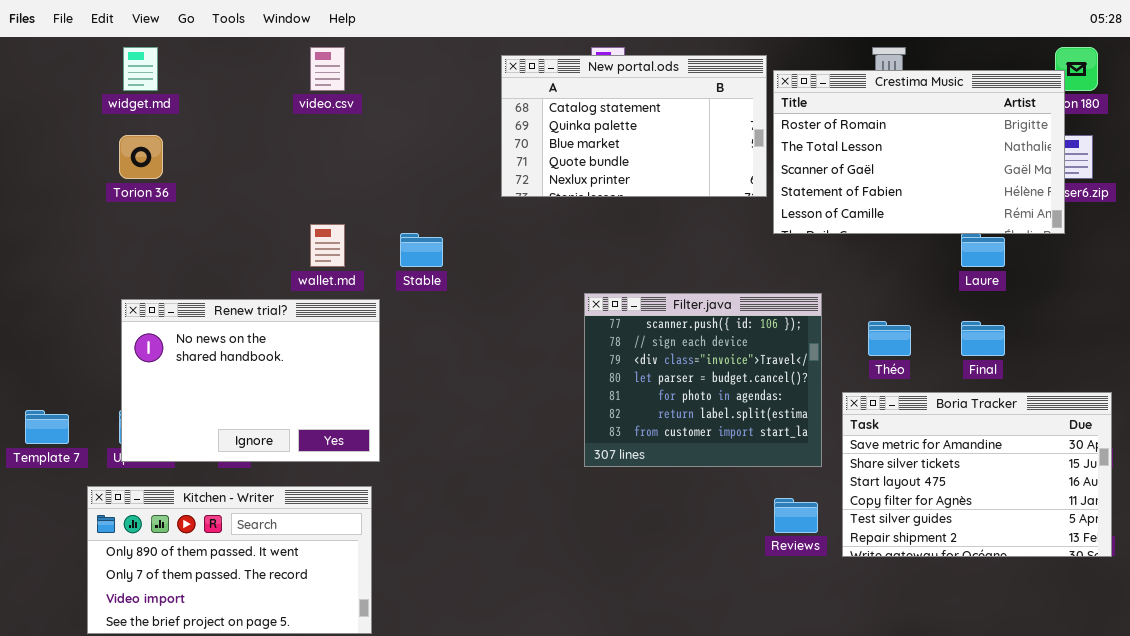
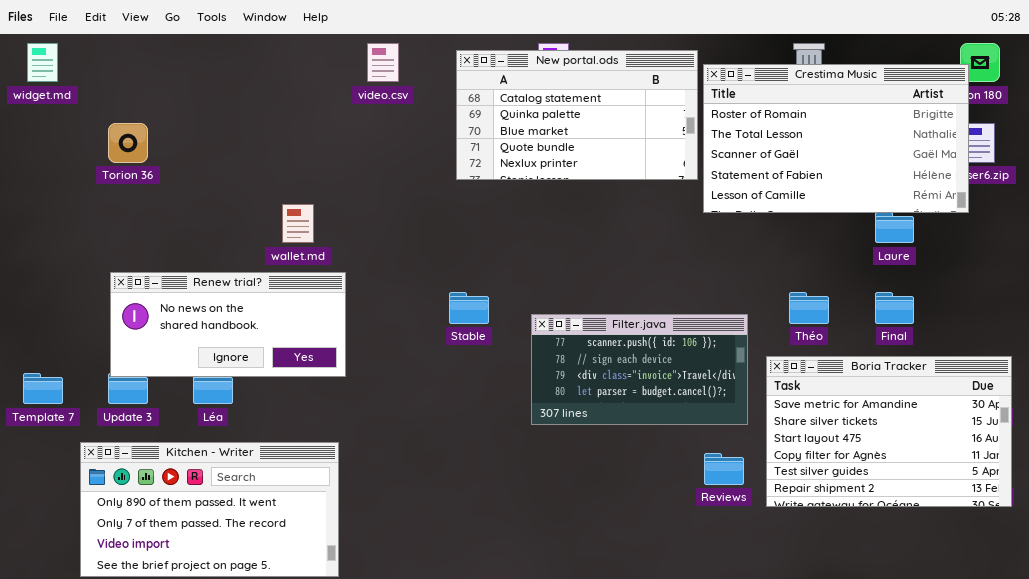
widget.md: [123,47,158,91] -> [27,43,58,82], moved
video.csv: [310,47,345,91] -> [367,43,399,82], moved
Stable: [400,233,443,267] -> [449,292,489,324], moved
Filter.java: [584,293,822,467] -> [531,314,748,425], resized
Renew trial?: [121,299,380,462] -> [110,272,346,377], resized

